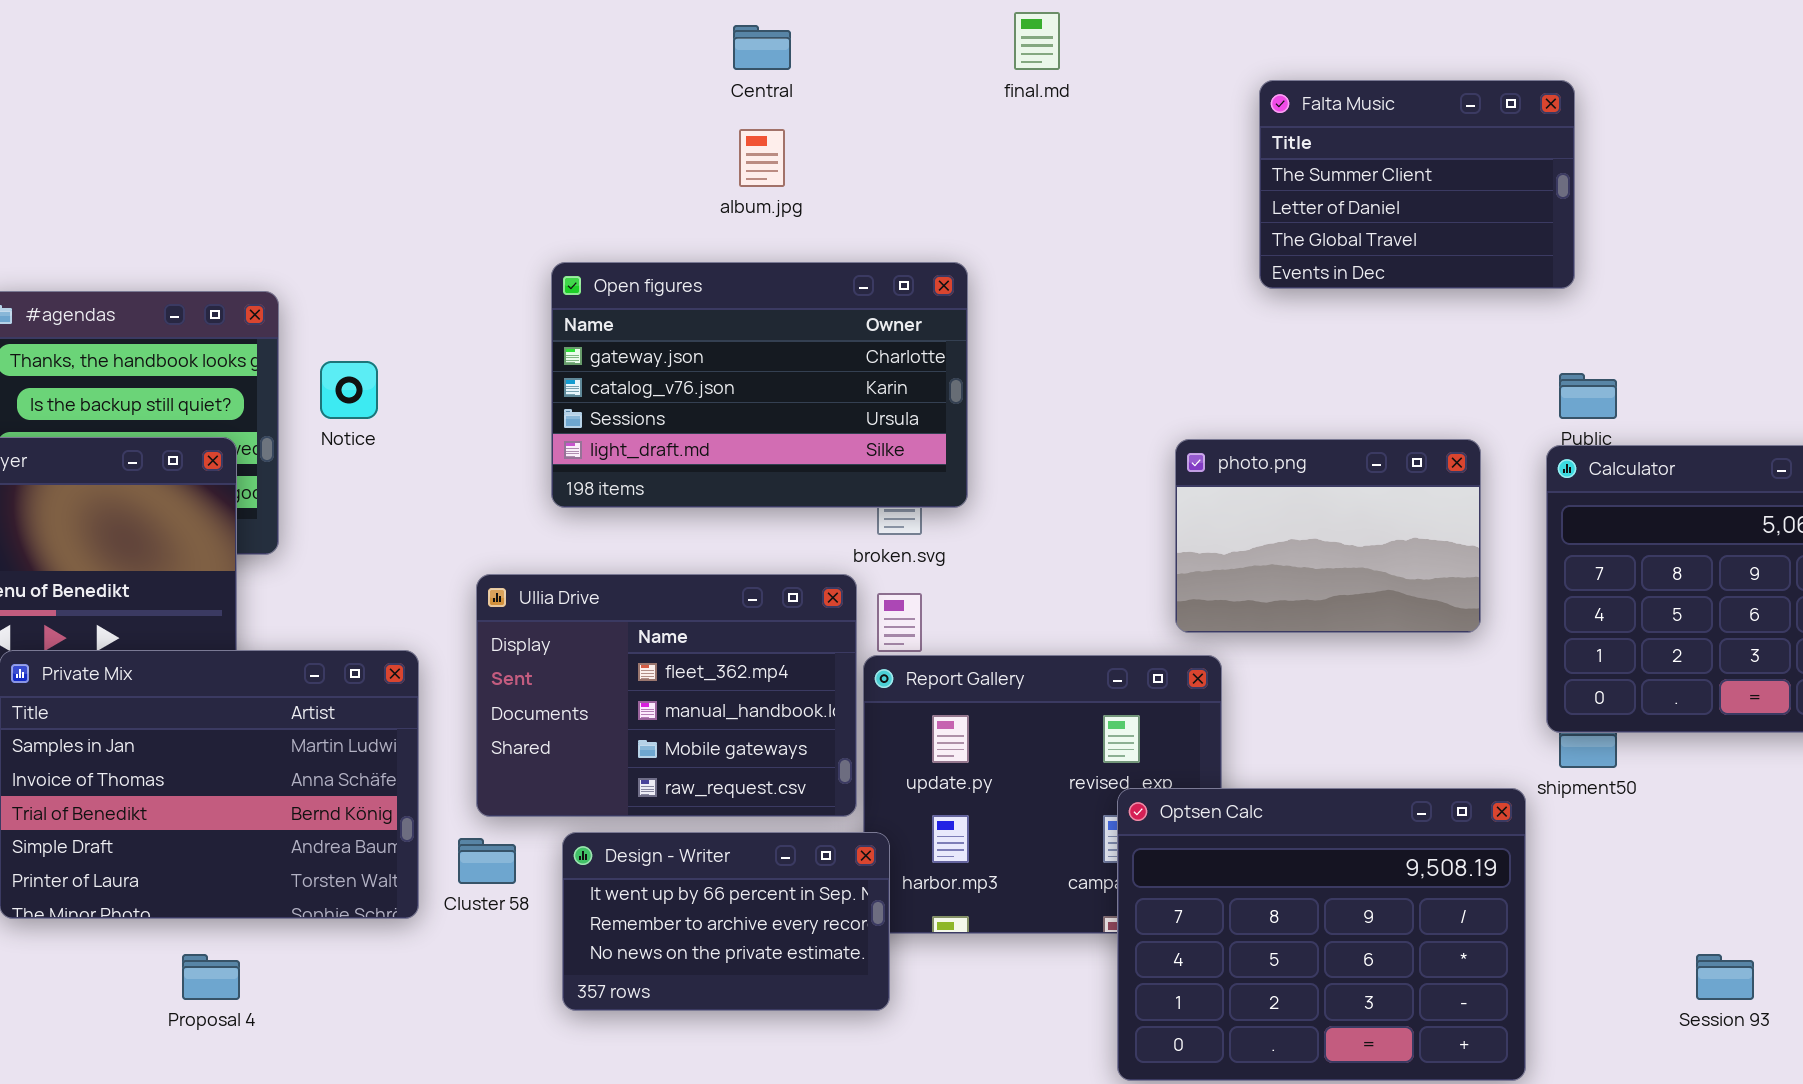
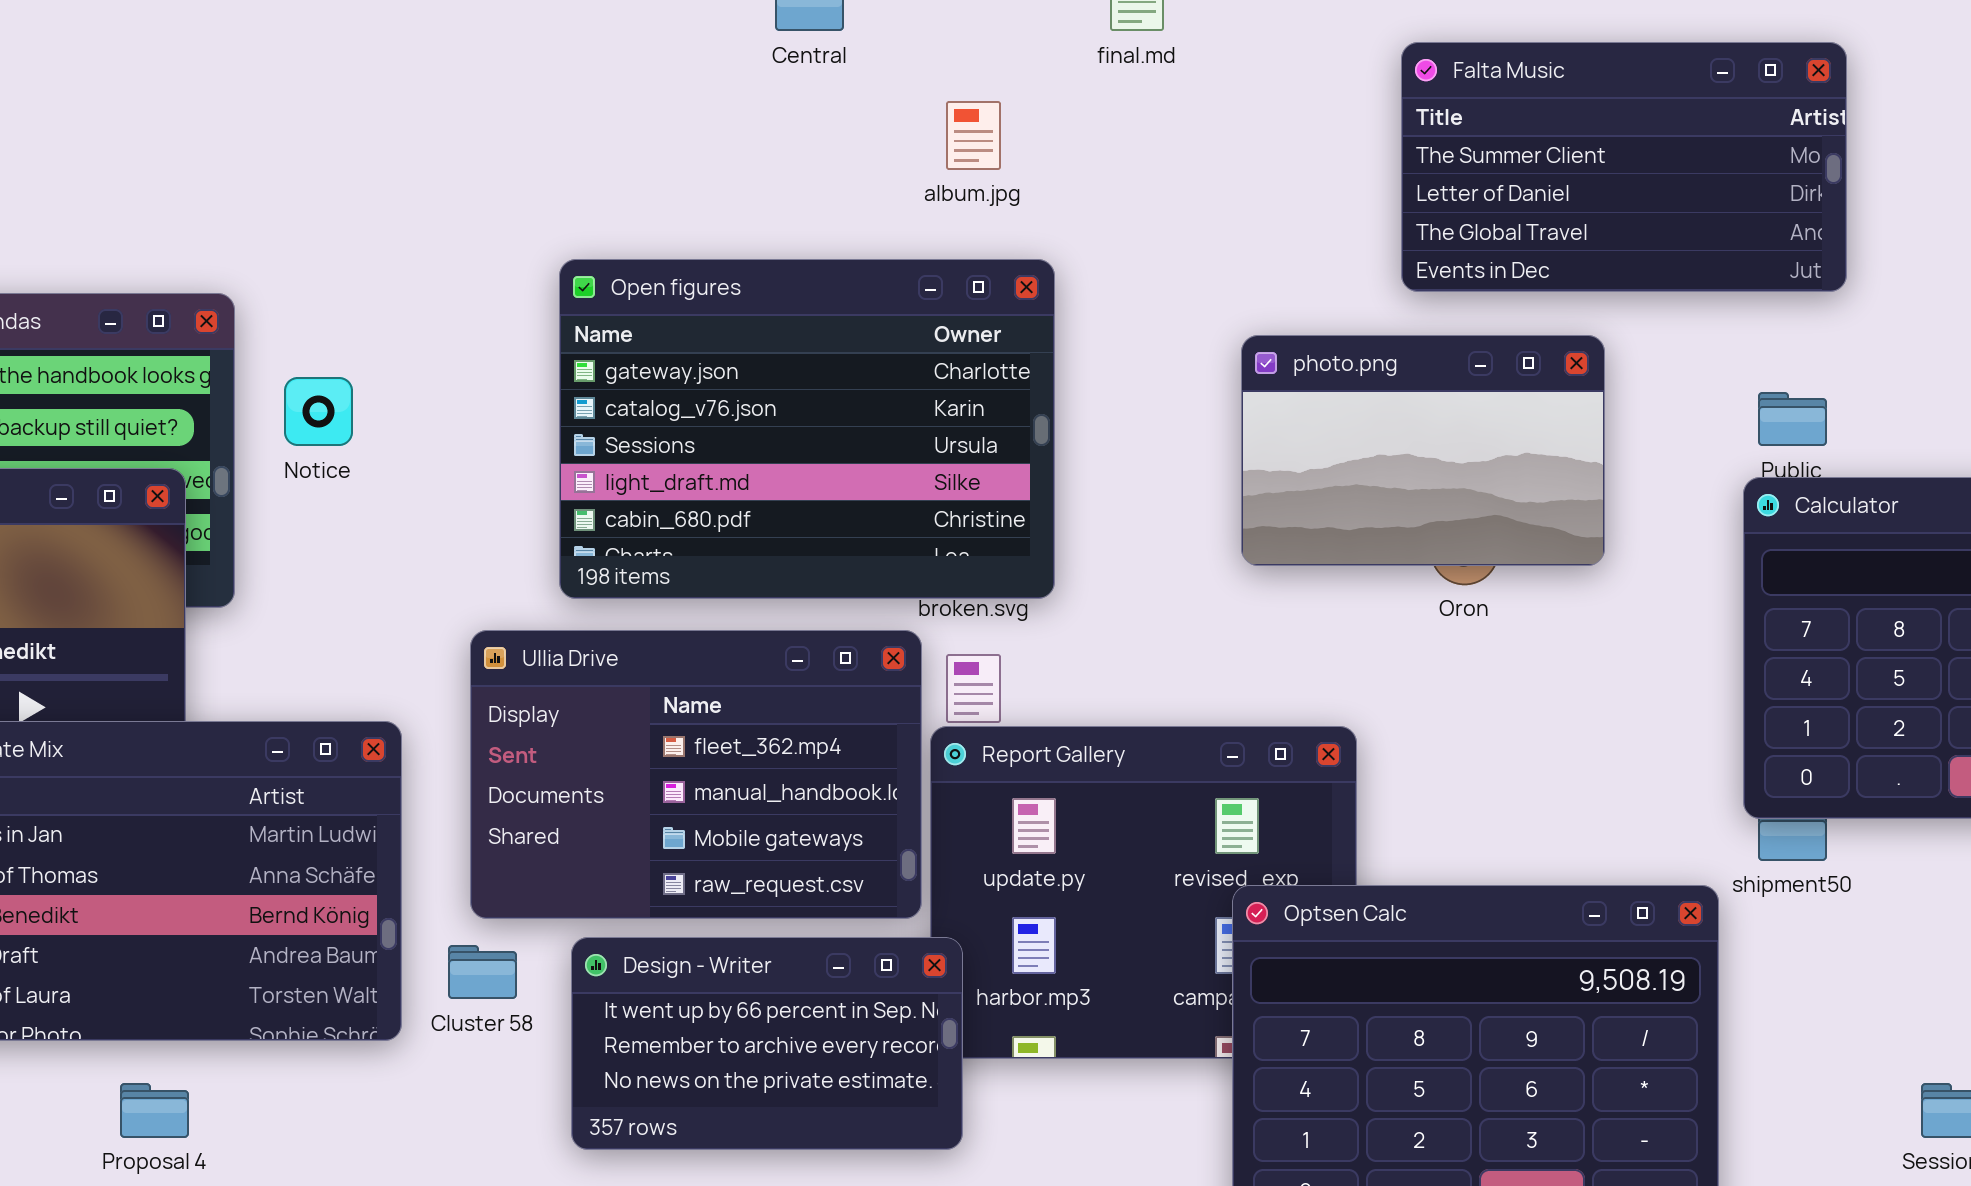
Falta Music: [1259,80,1575,289] -> [1401,42,1847,292], resized
album.jpg: [739,129,785,187] -> [946,101,1001,170], moved
Open figures: [551,262,968,508] -> [559,259,1055,599], resized
photo.png: [1175,439,1481,633] -> [1241,335,1605,566], moved

